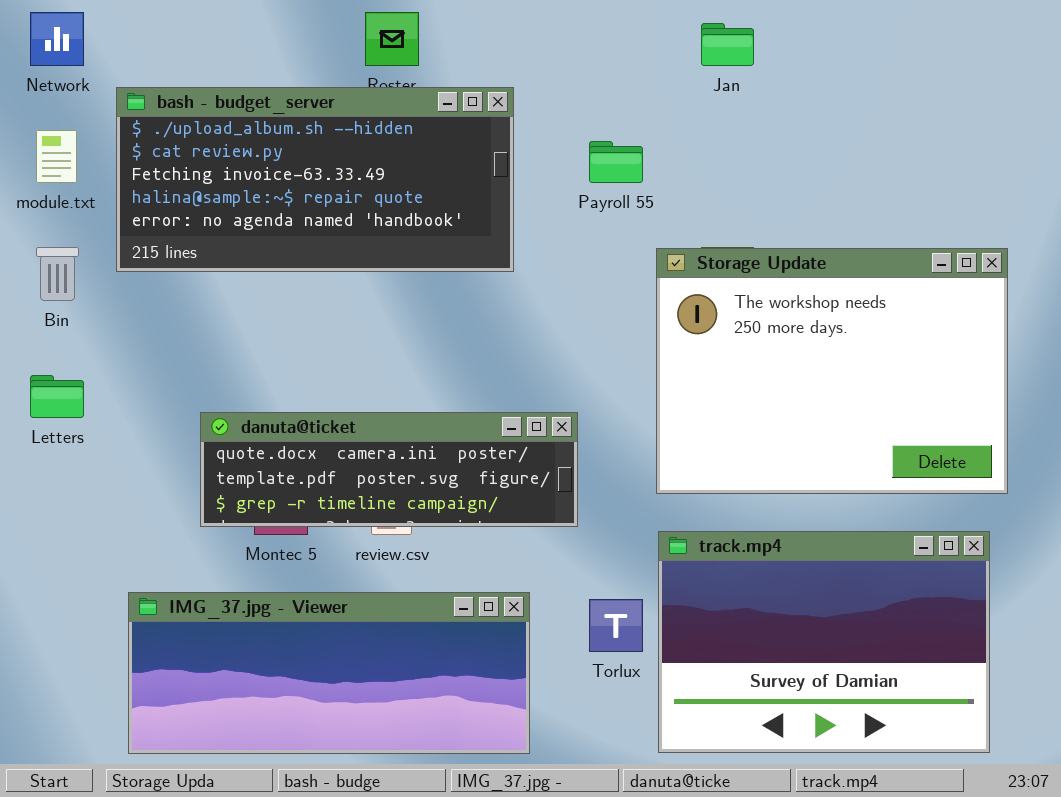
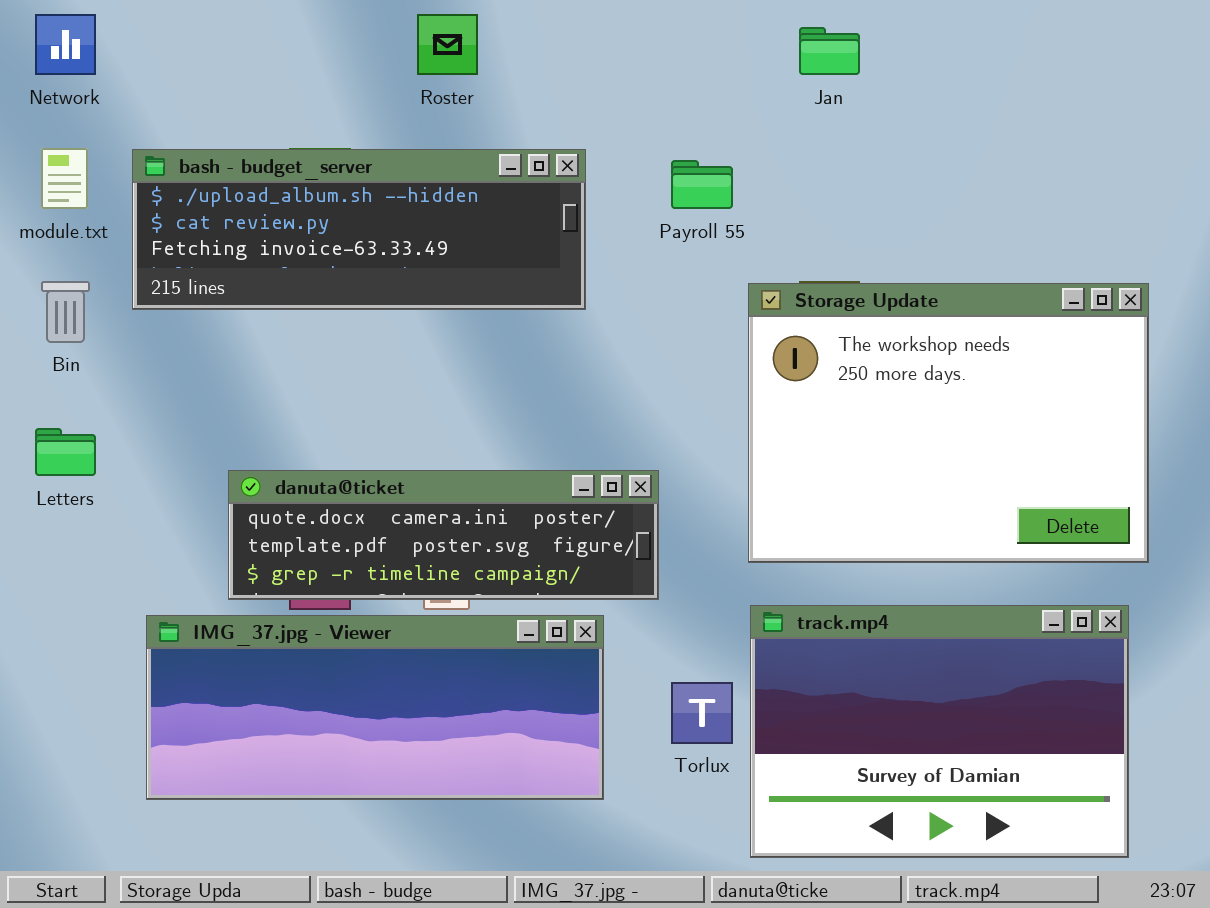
bash - budget_server: [116,87,514,272] -> [132,149,586,310], resized
IMG_37.jpg - Viewer: [128,592,530,754] -> [146,615,604,800], moved

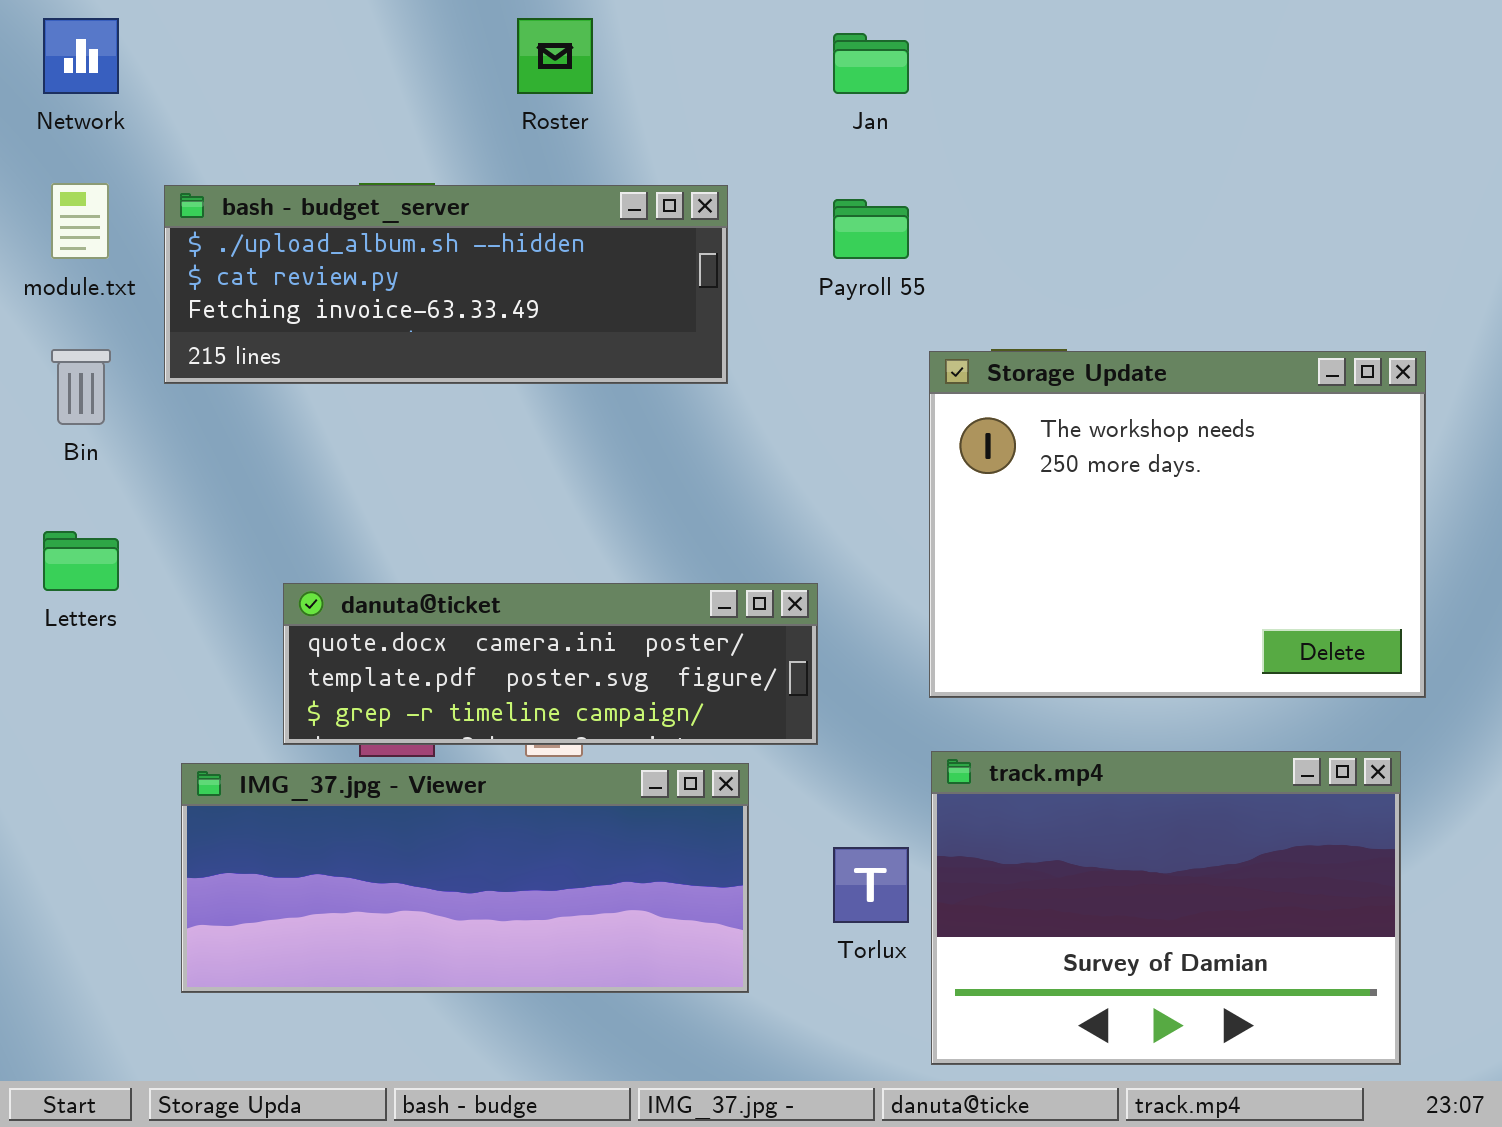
Jan: [799,27,860,75] -> [833,33,909,94], moved

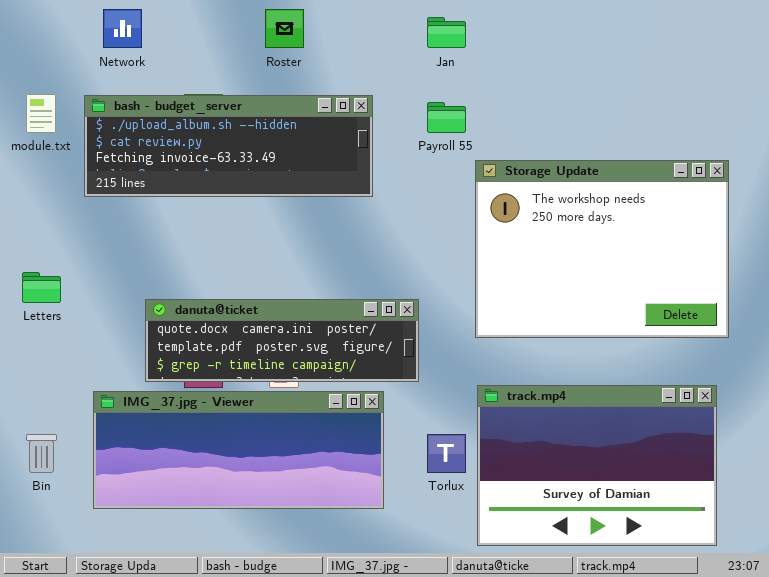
Network: [43,18,119,94] -> [103,9,142,48], moved
Bin: [51,349,111,425] -> [26,434,57,473], moved
Storage Update: [929,351,1426,698] -> [475,160,729,338], moved

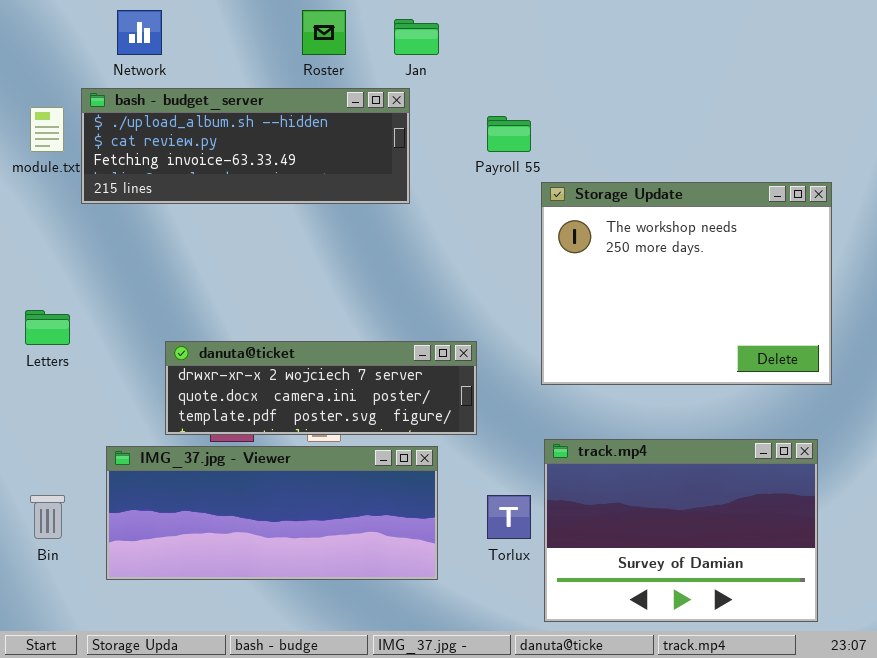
Jan: [427,17,466,48] -> [394,19,439,55], moved
bash - budget_server: [84,95,373,197] -> [81,88,410,204], moved
danuta@ticket: [145,299,419,382] -> [165,341,477,435], scrolled up 1 row

